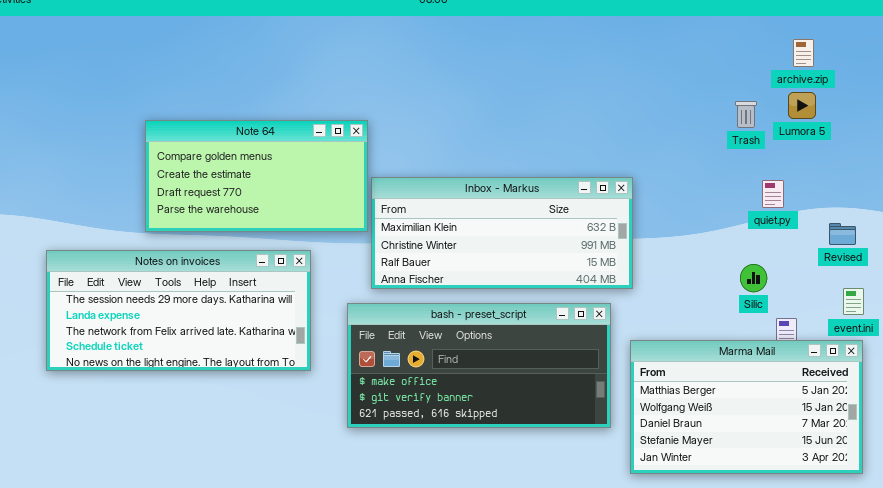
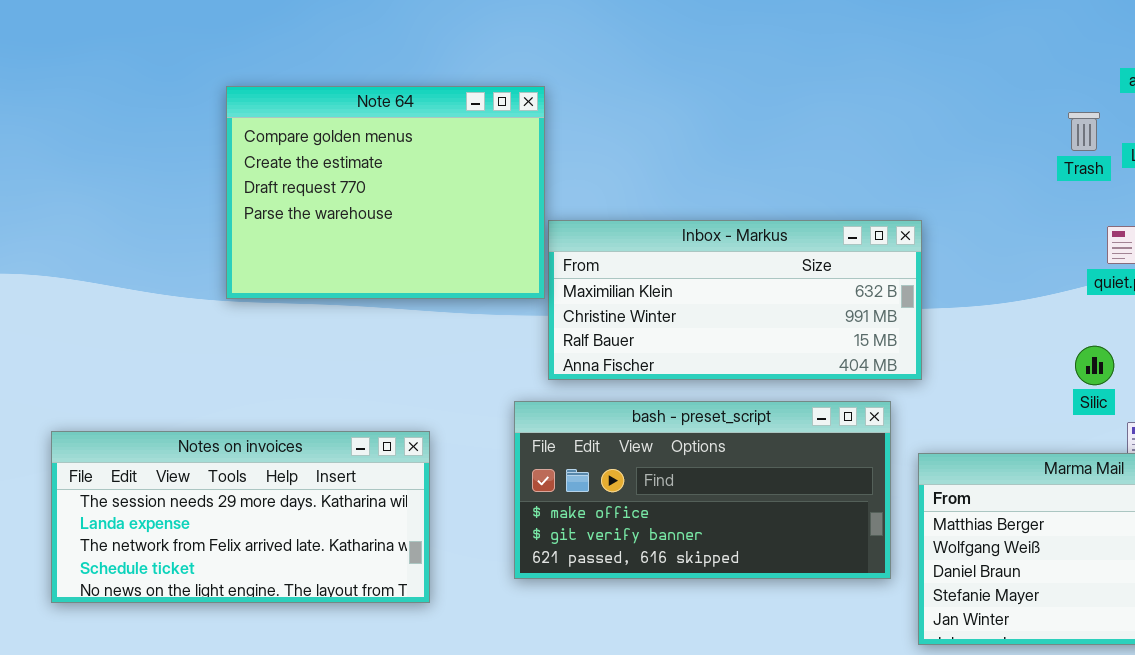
Note 64: [145,120,368,232] -> [226,86,545,299], resized
Notes on invoices: [46,250,311,371] -> [51,431,430,603], moved

